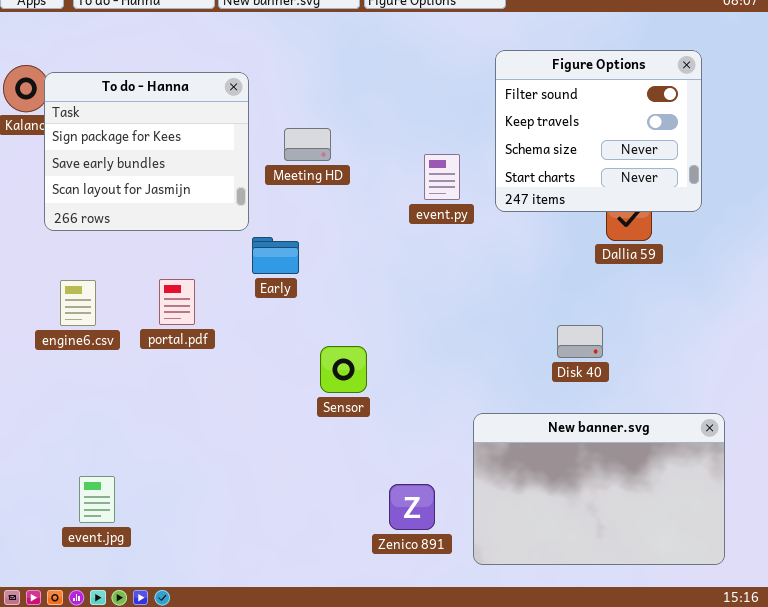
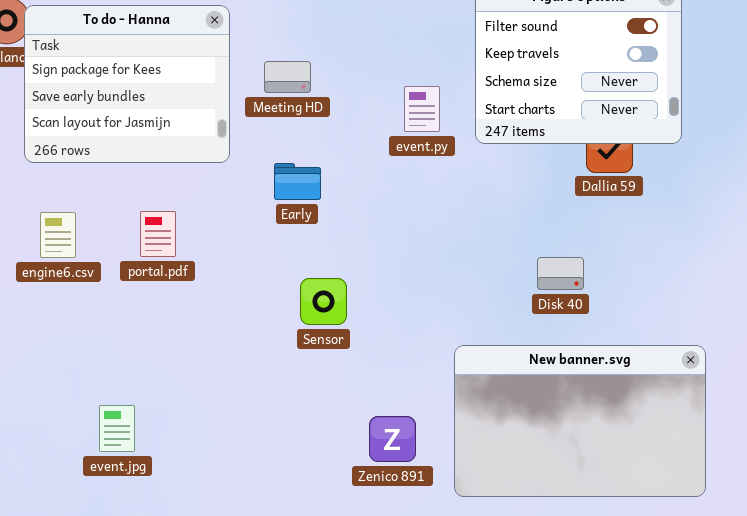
Early: [252,237,299,274] -> [274,163,321,200], moved
event.jpg: [79,476,115,523] -> [99,405,135,452], moved

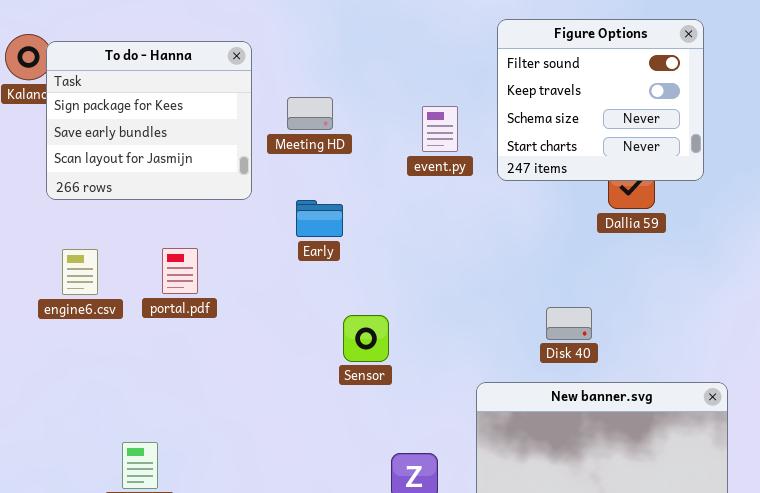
event.py: [404,86,440,132] -> [422,106,458,152], moved
Disk 40: [537,257,584,290] -> [546,307,592,340], moved
Sensor: [300,278,347,325] -> [343,315,389,362], moved

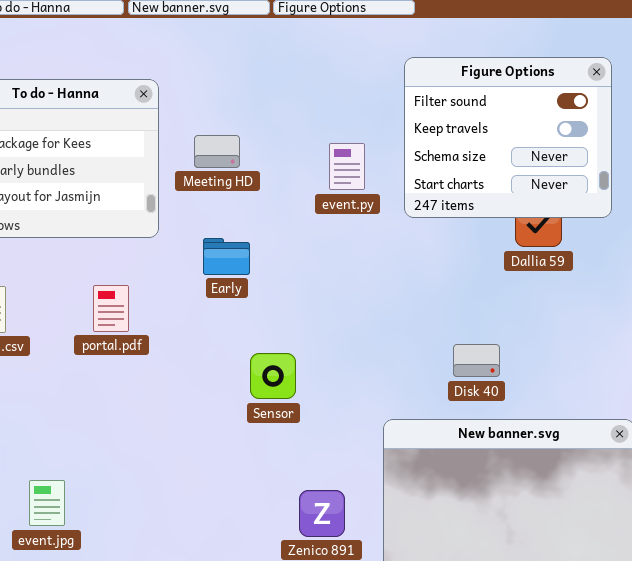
portal.pdf: [162,248,198,294] -> [93,285,129,332], moved

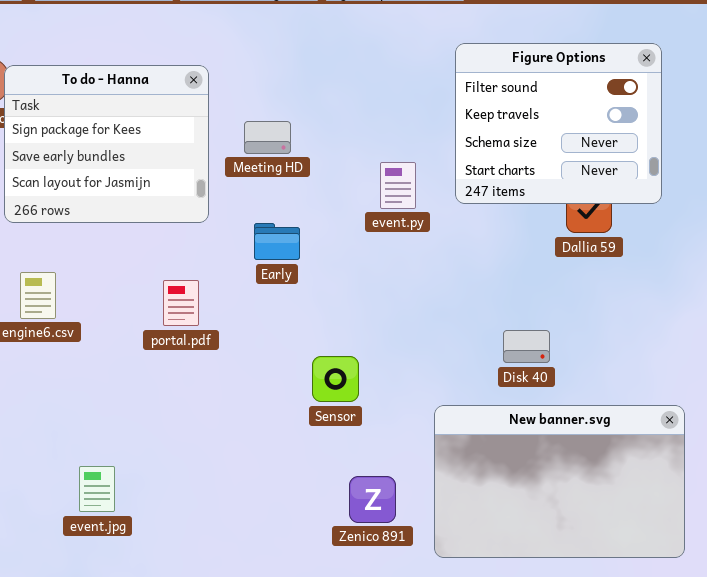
event.py: [329,143,365,190] -> [380,162,416,209], moved
portal.pdf: [93,285,129,332] -> [163,280,199,326], moved
Sensor: [250,353,296,399] -> [312,356,359,402], moved

